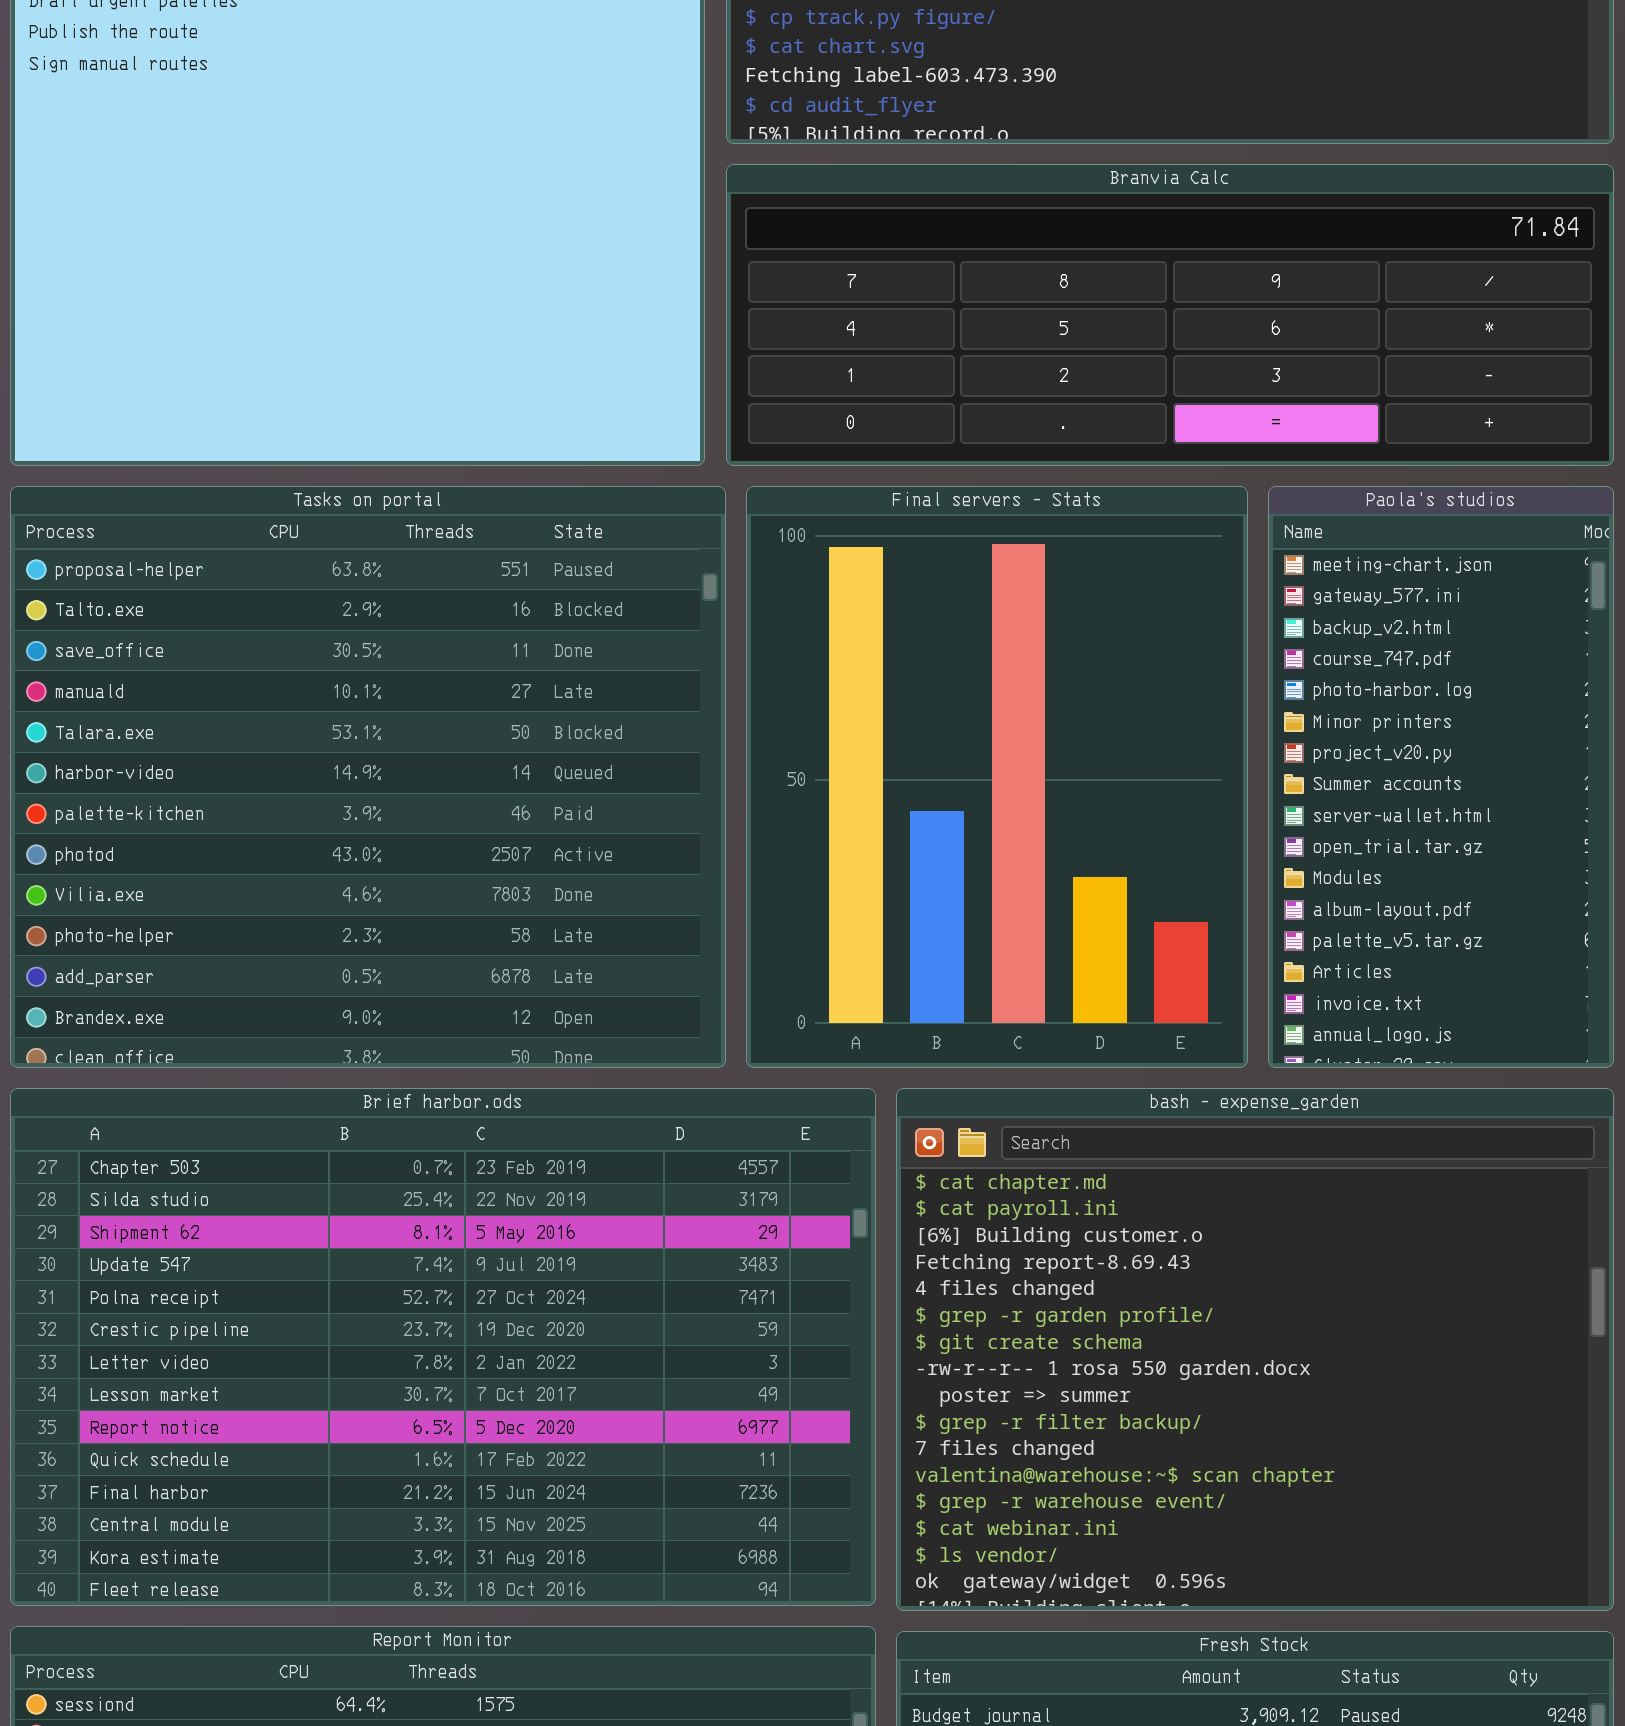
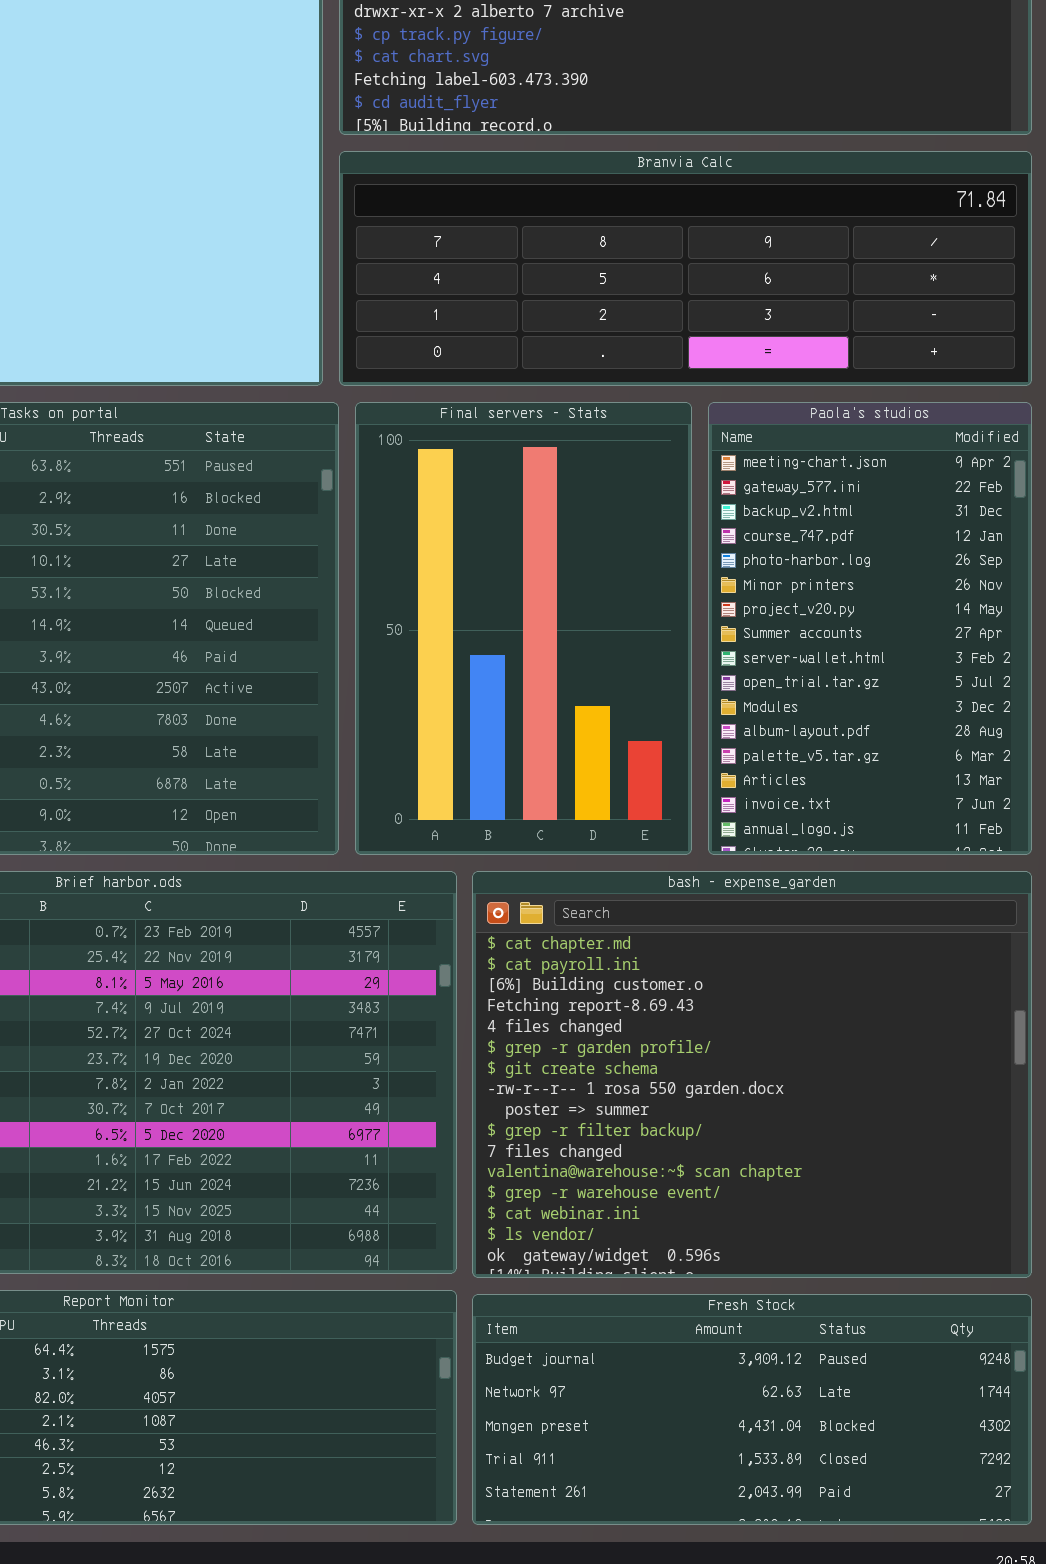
Final servers - Stats: [746,486,1248,1068] -> [355,402,692,855], resized
Paola's studios: [1268,486,1614,1068] -> [708,402,1032,855], resized

